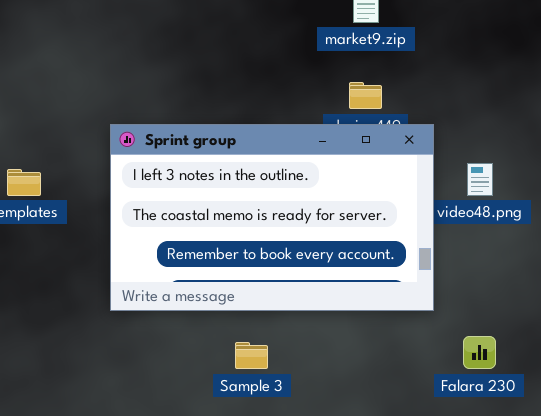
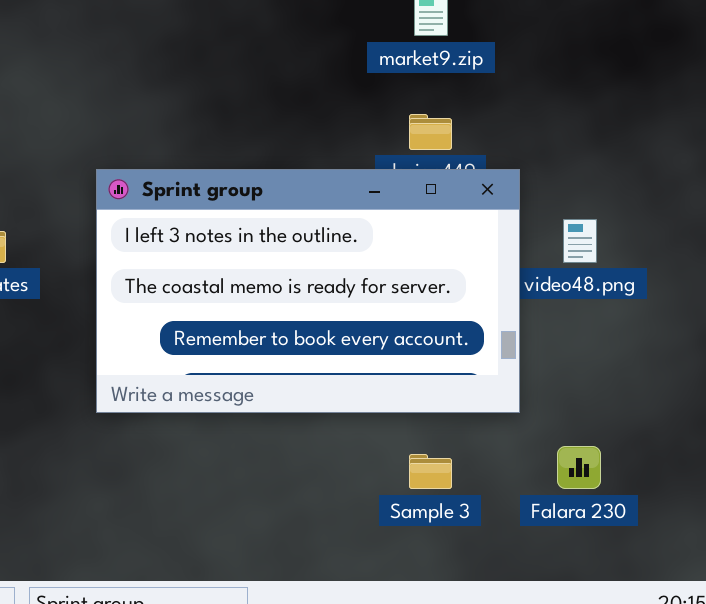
Sample 3: [235,342,268,369] -> [409,454,452,489], moved

